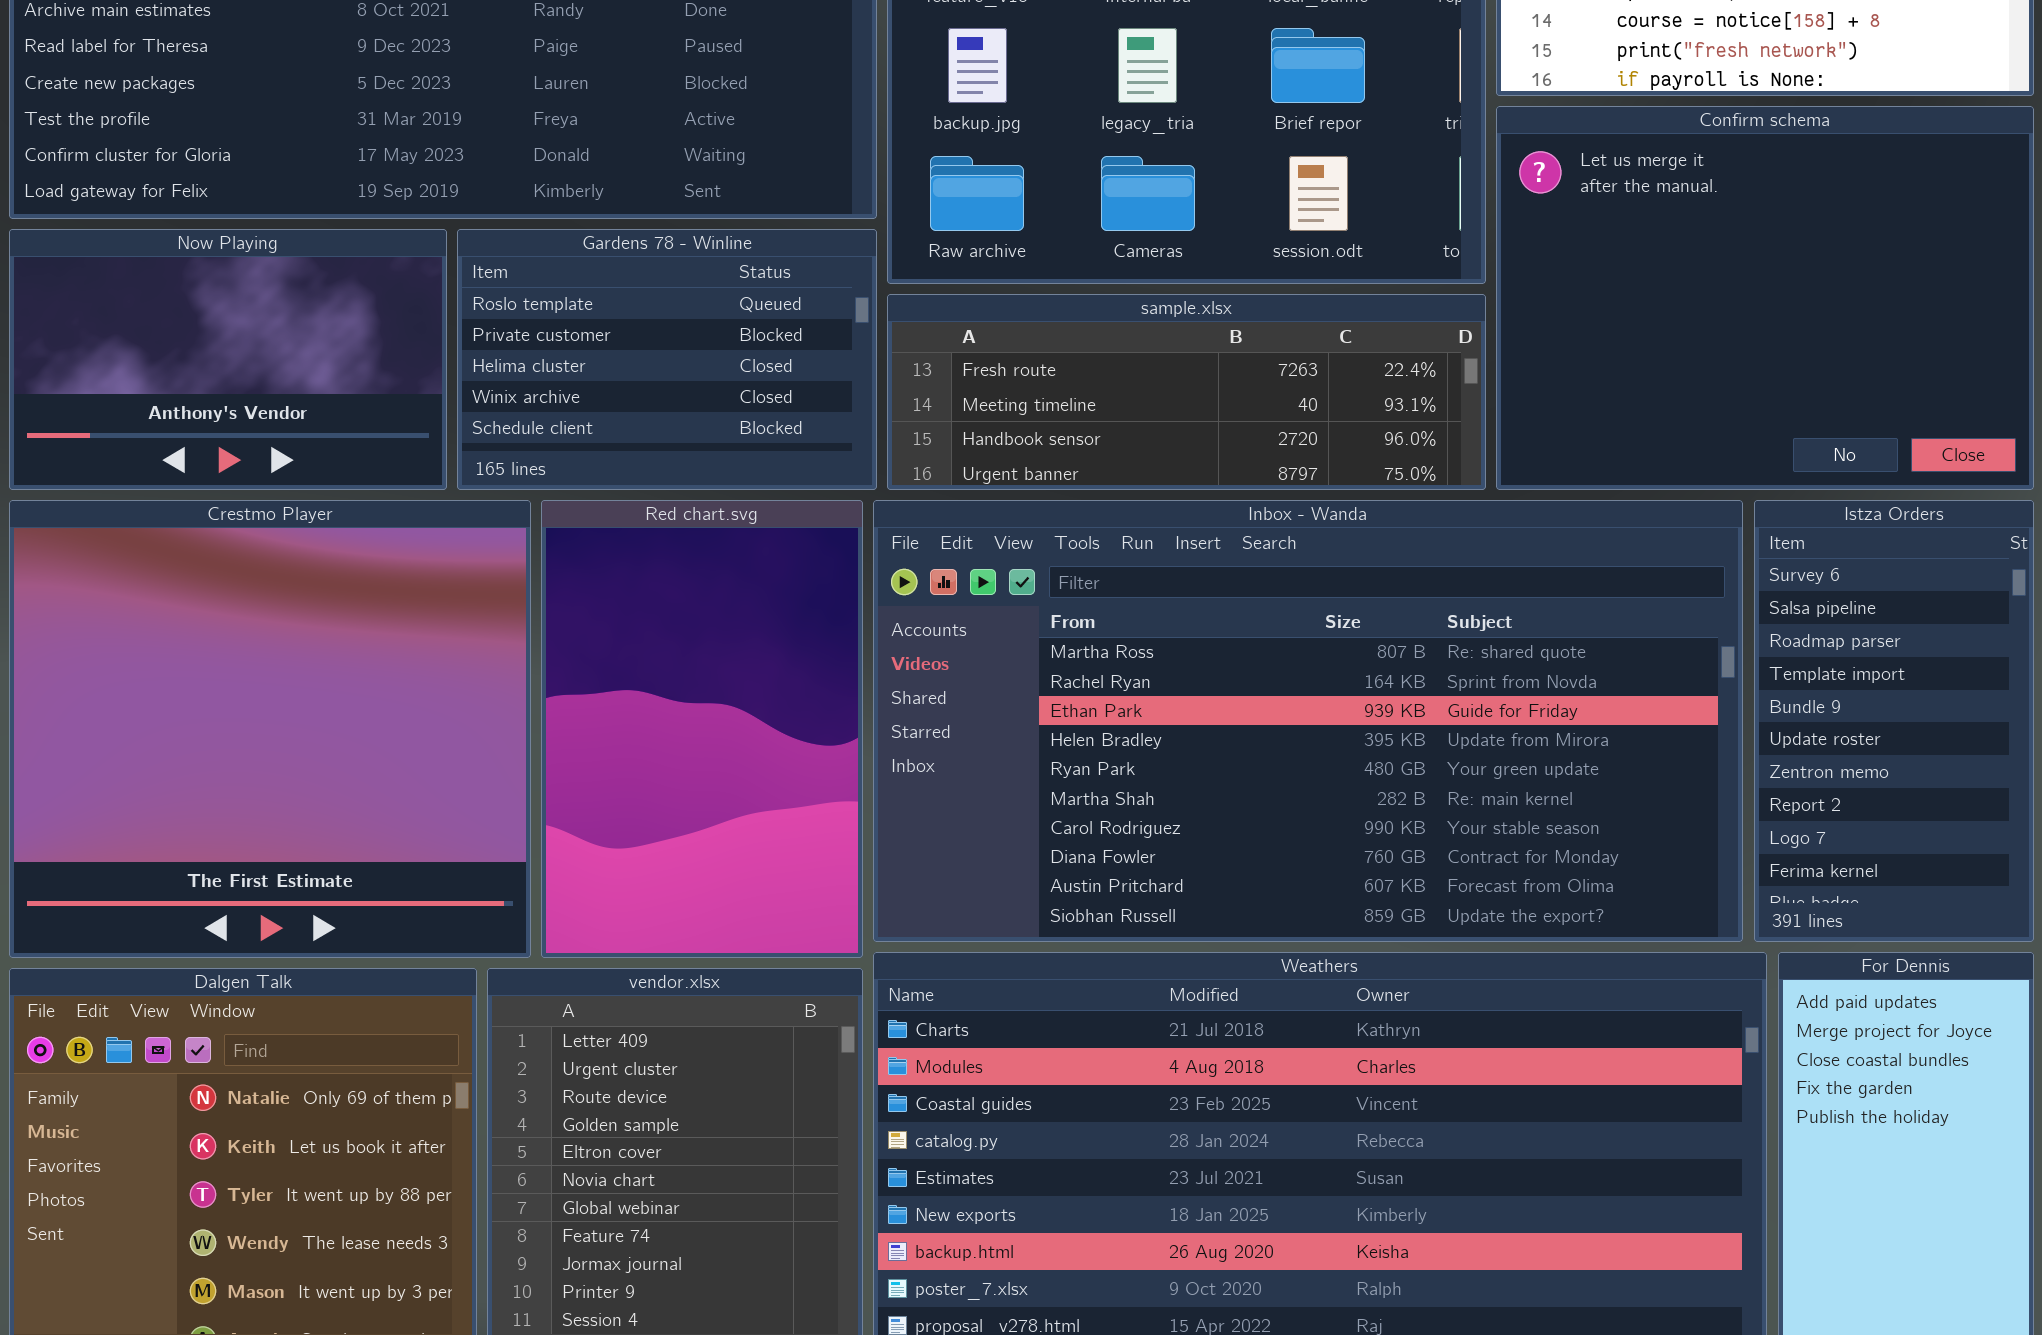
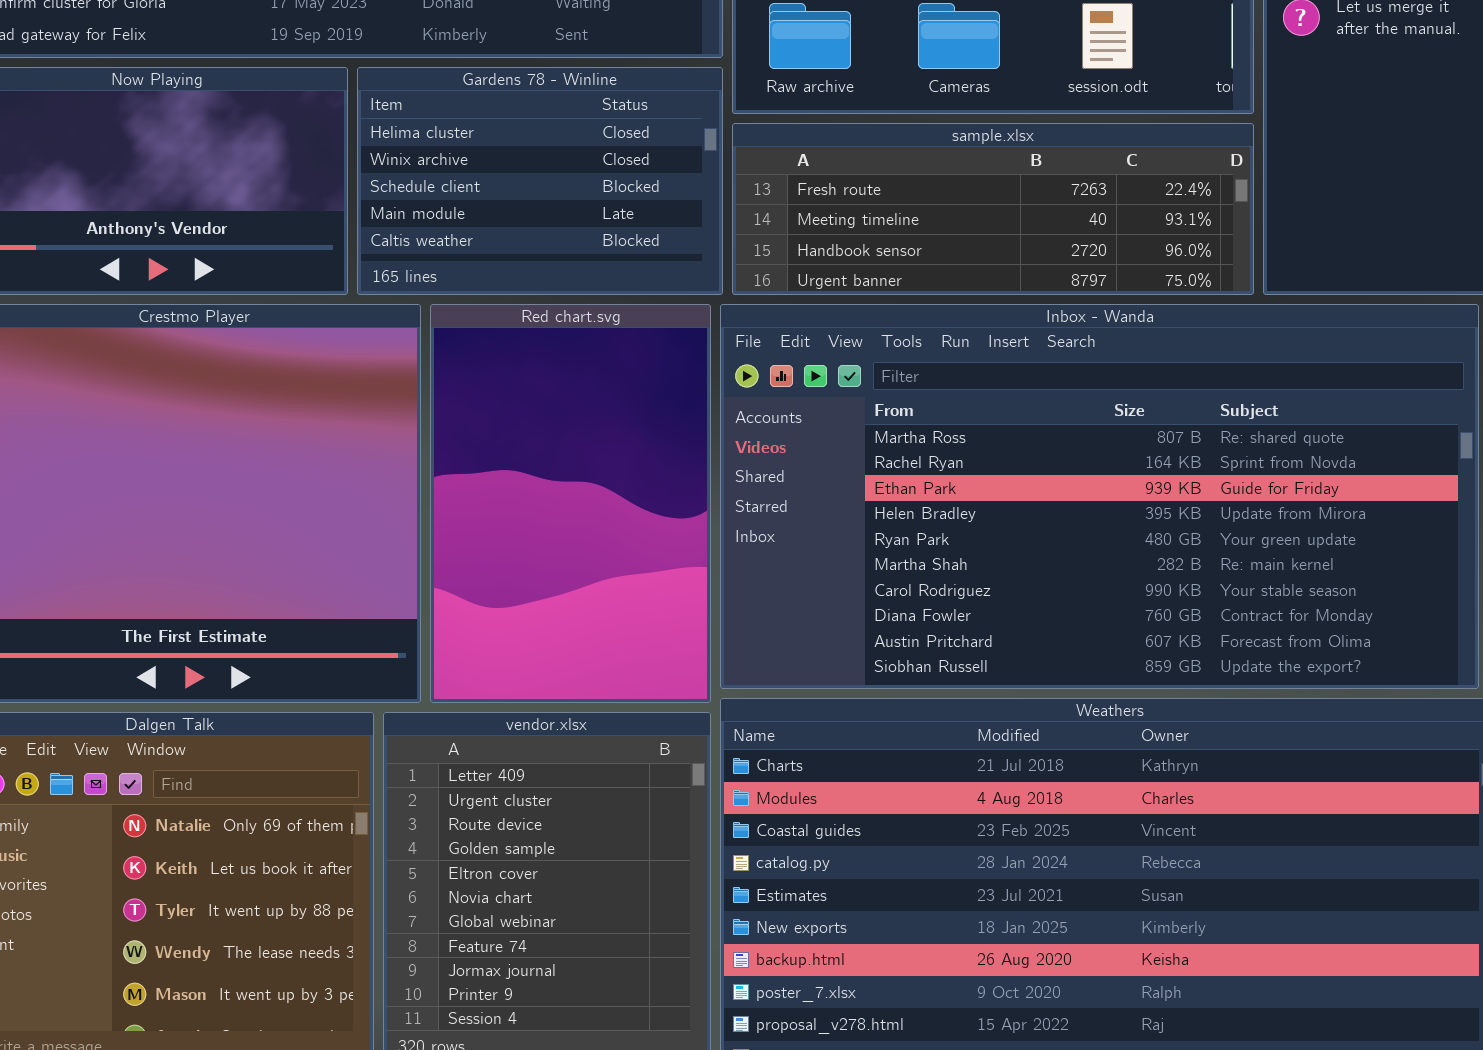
Gardens 78 - Winline: [457,229,877,490] -> [357,67,723,295], scrolled down 2 rows

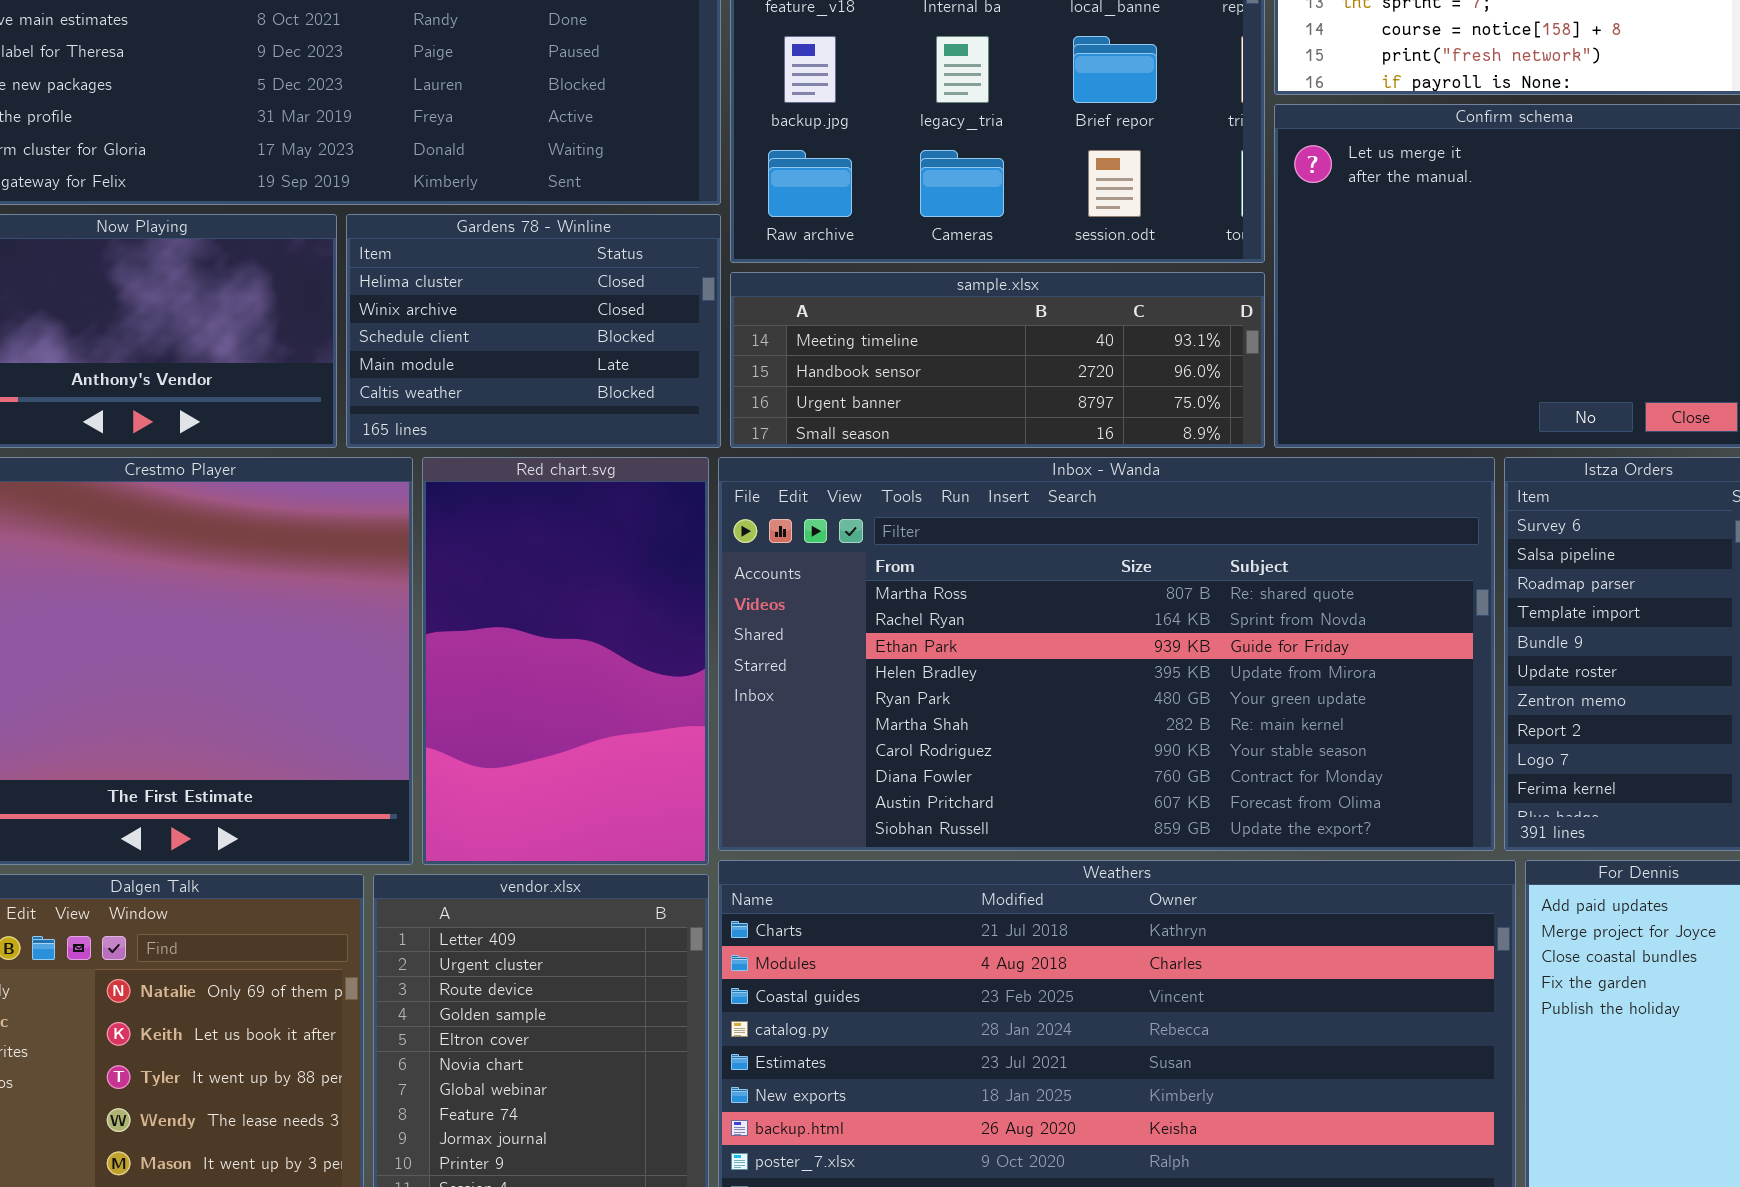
sample.xlsx: [732,123,1254,295] -> [730,272,1265,448], scrolled down 1 row

